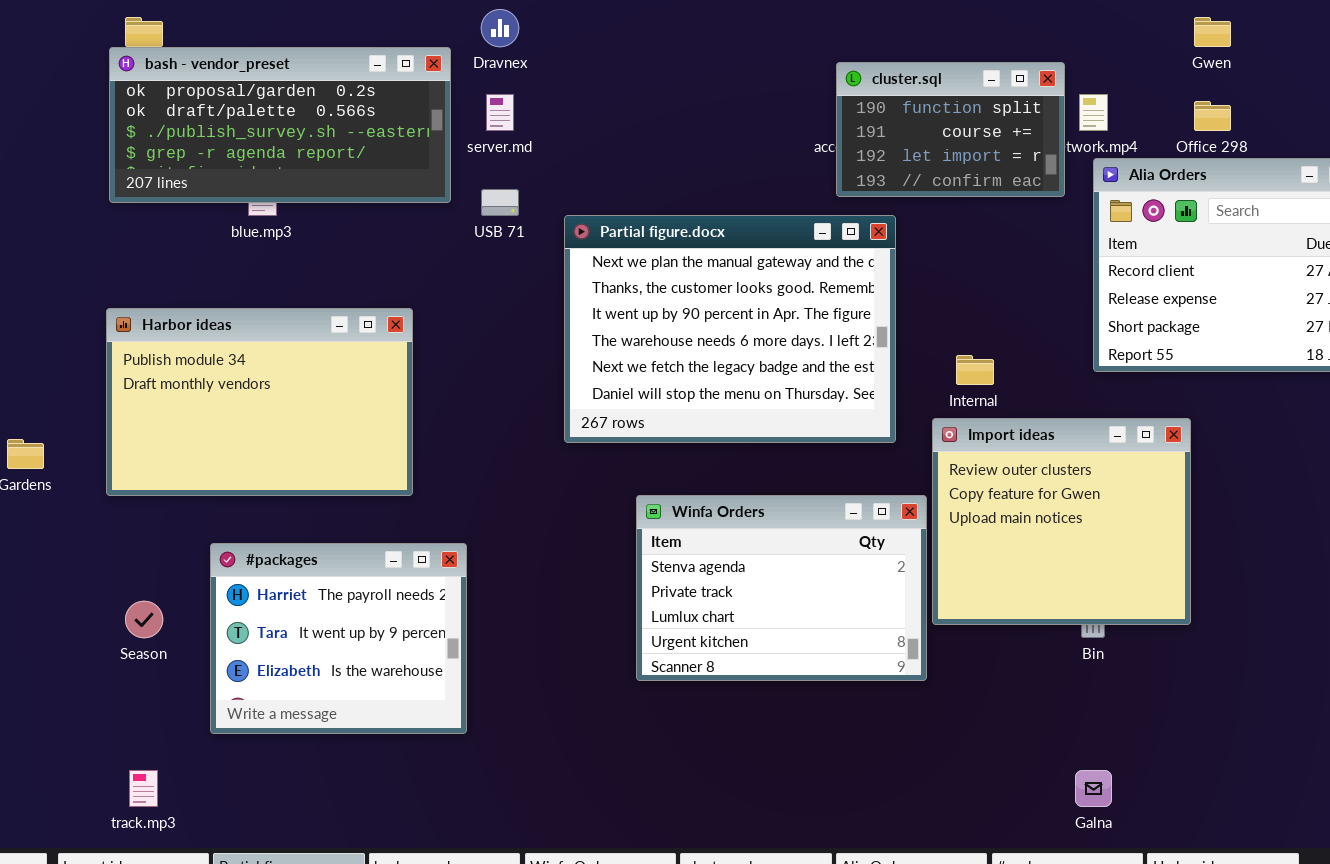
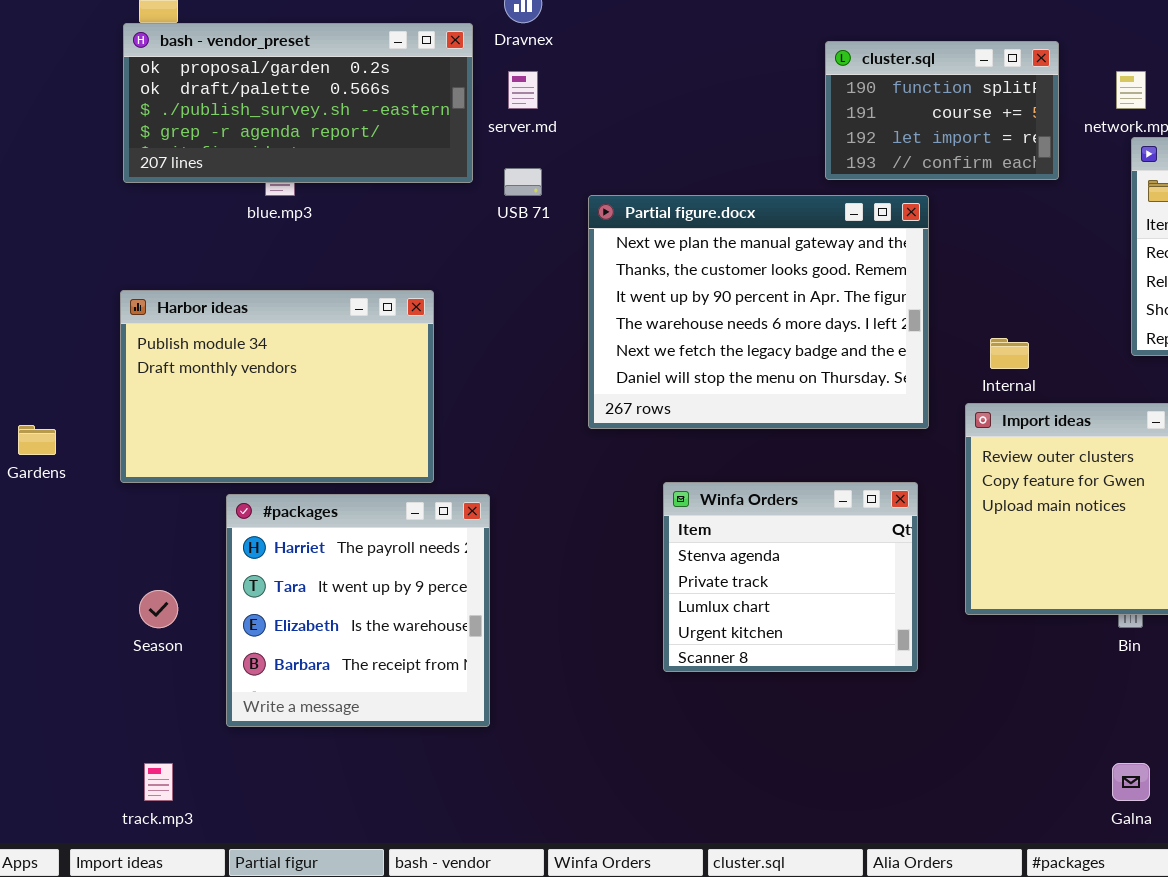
cluster.sql: [836,62,1065,197] -> [825,41,1059,180], moved
Winfa Orders: [636,495,927,681] -> [663,482,918,672], resized
#packages: [210,543,467,734] -> [226,494,490,727], resized

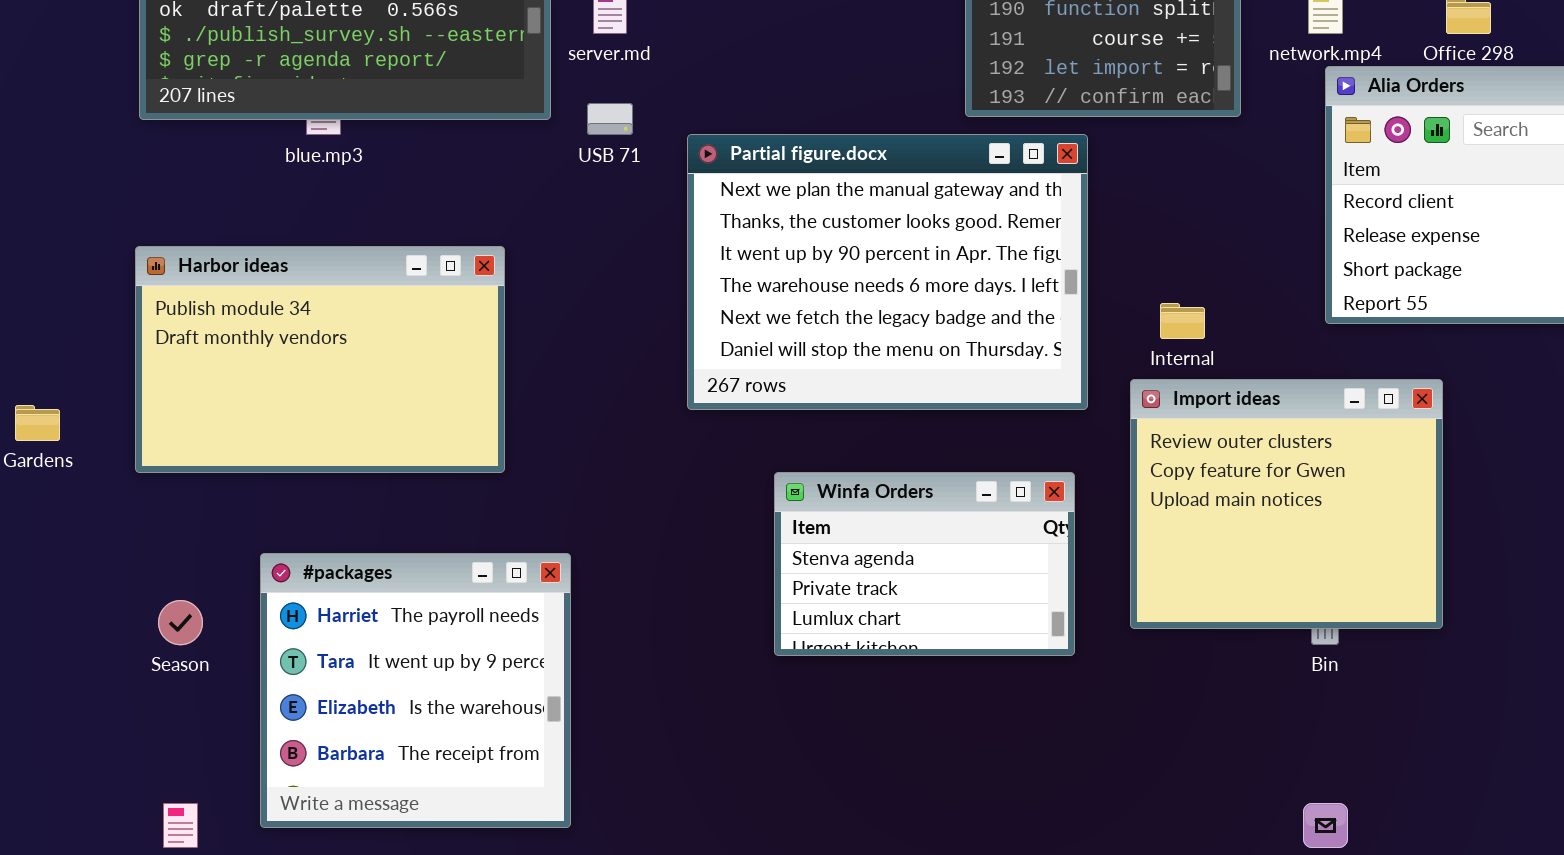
Winfa Orders: [663,482,918,672] -> [774,472,1075,656], resized
#packages: [226,494,490,727] -> [260,553,571,828], moved

